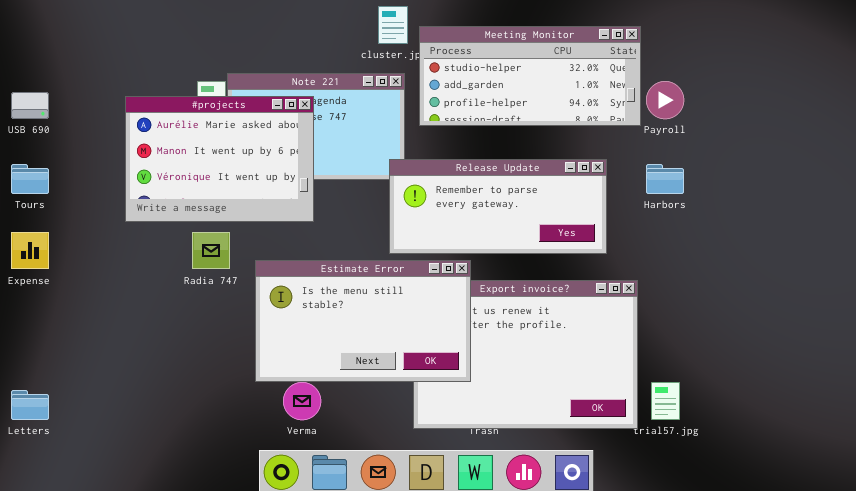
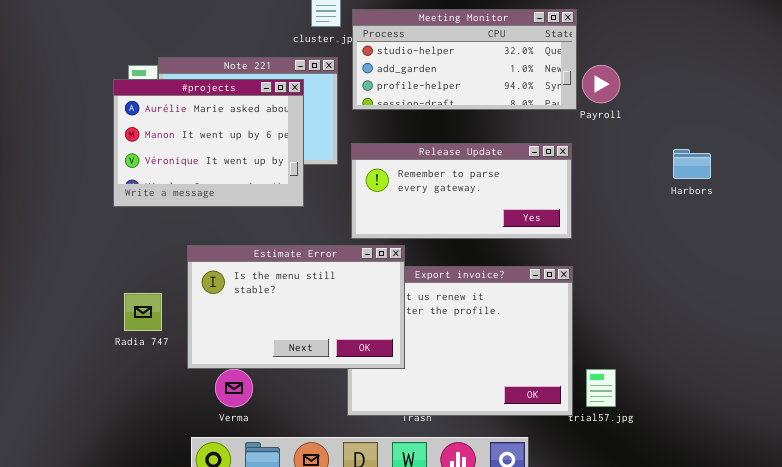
#projects: [125,96,314,222] -> [113,79,304,207], moved
Release Update: [389,159,607,254] -> [351,143,572,239], moved
Harbors: [646,164,684,194] -> [673,149,711,179], moved
Radia 747: [192,232,230,269] -> [124,293,162,331], moved

